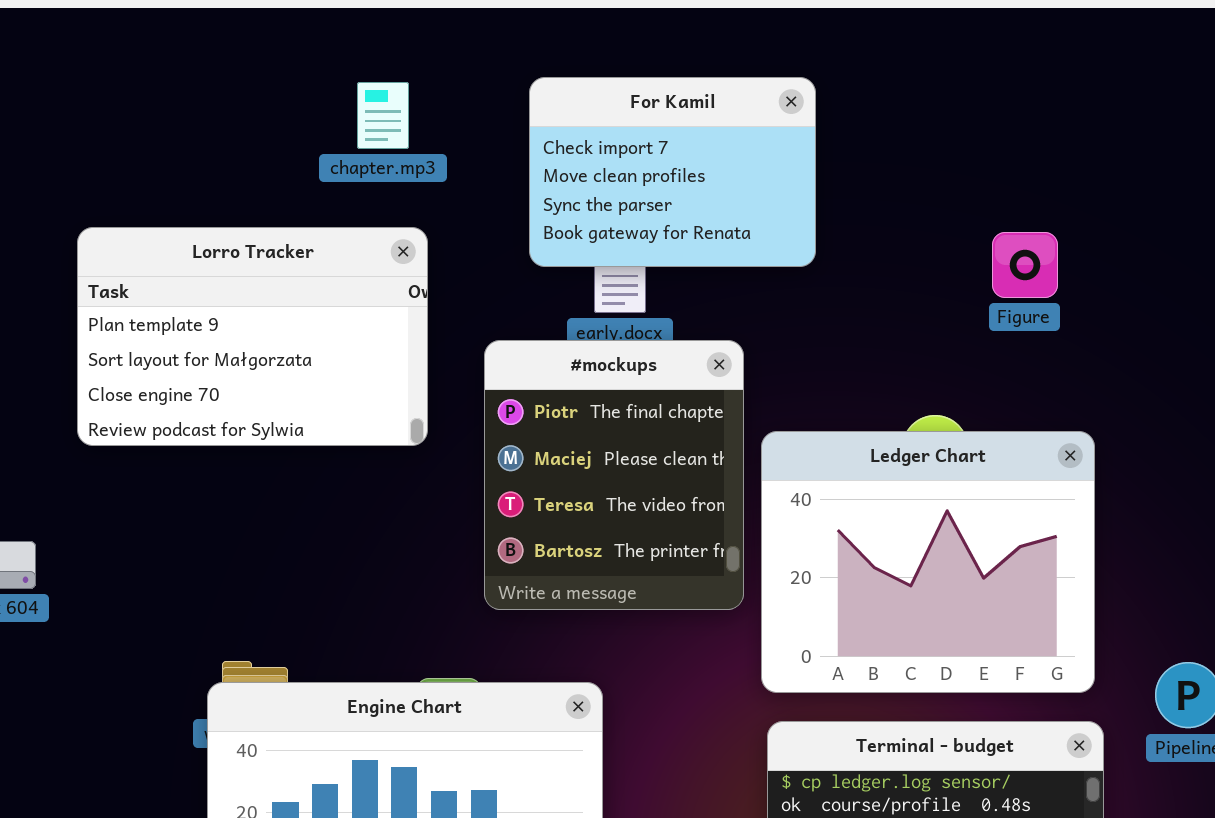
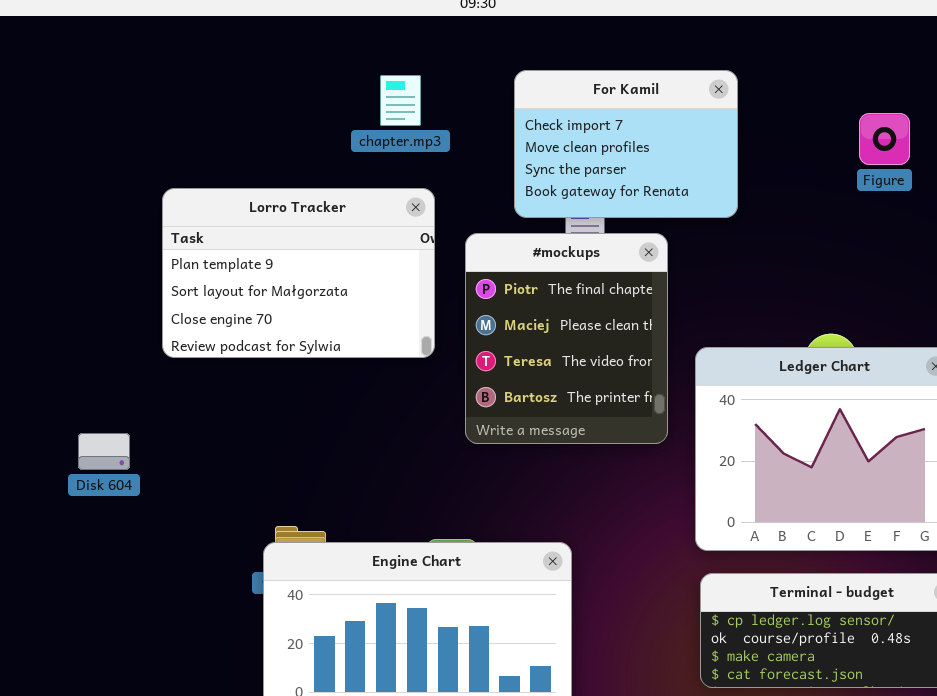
Figure: [992,232,1058,298] -> [859,113,910,165], moved
#mockups: [484,340,744,610] -> [465,233,668,444], moved

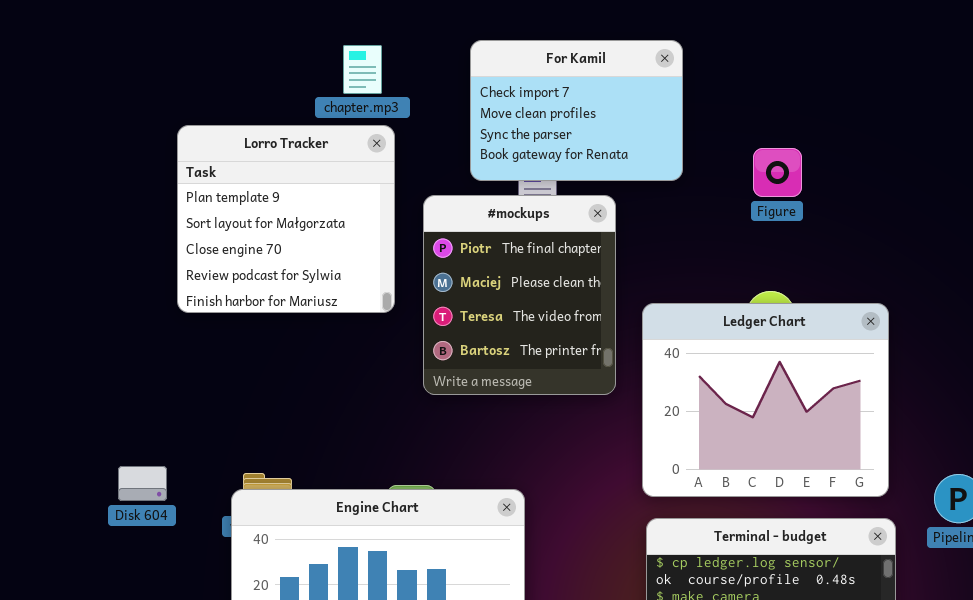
Figure: [859,113,910,165] -> [753,148,802,197], moved
Lorro Tracker: [162,188,435,358] -> [177,125,395,313], resized
Disk 604: [78,433,130,470] -> [118,466,167,501], moved

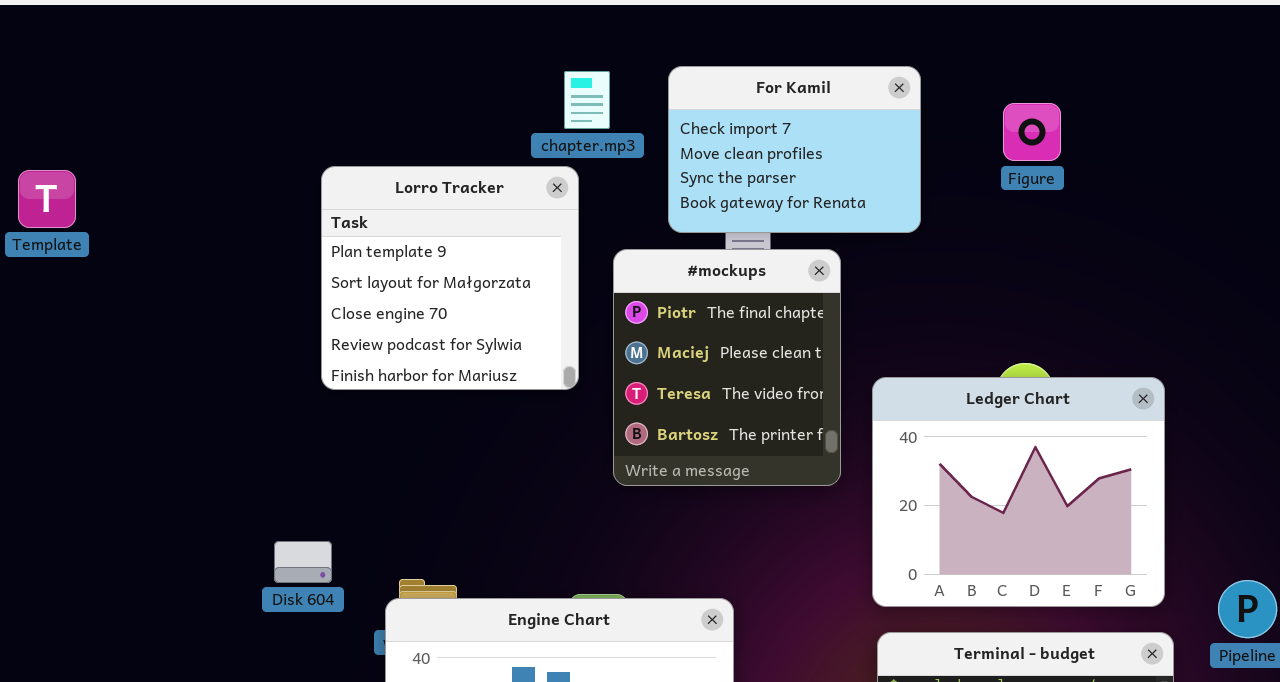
chapter.mp3: [343,45,382,94] -> [564,71,610,129], moved
Figure: [753,148,802,197] -> [1003,103,1061,161], moved
Disk 604: [118,466,167,501] -> [274,541,332,583], moved

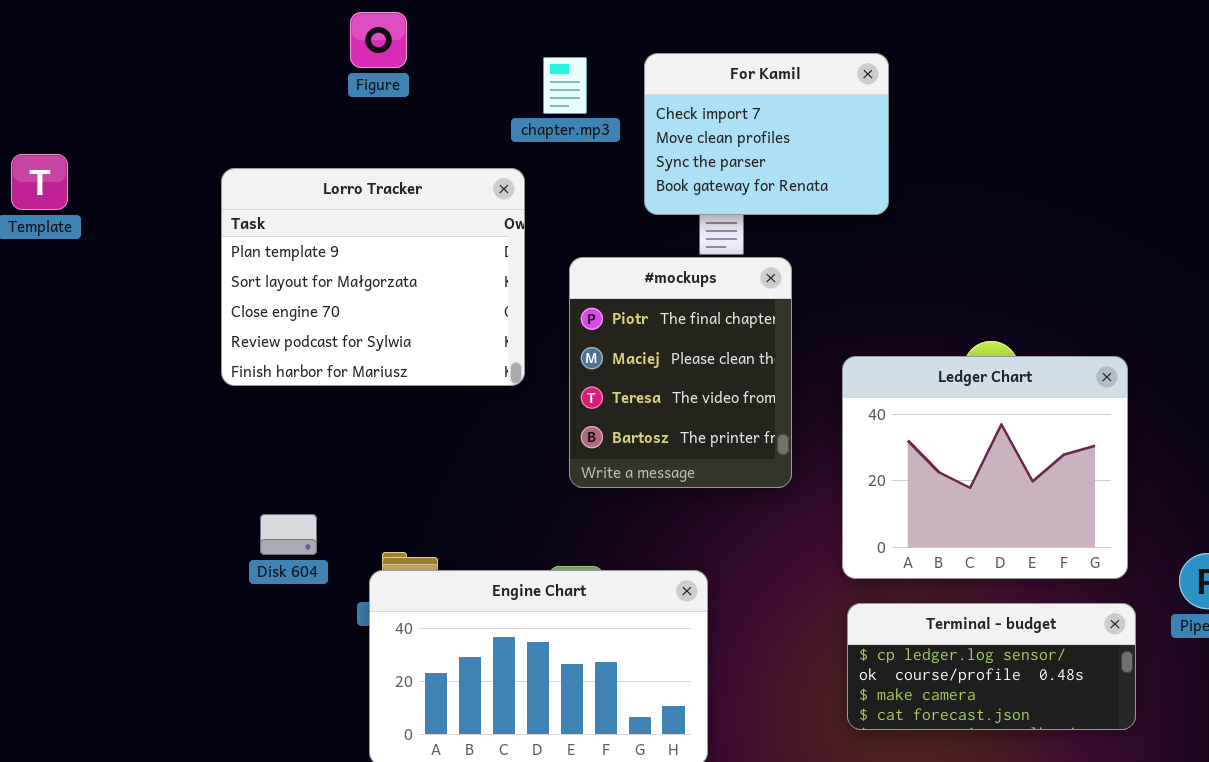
Figure: [1003,103,1061,161] -> [350,12,407,68], moved
Lorro Tracker: [321,166,579,390] -> [221,168,525,386], moved, resized
#mockups: [613,249,841,486] -> [569,257,792,488], moved

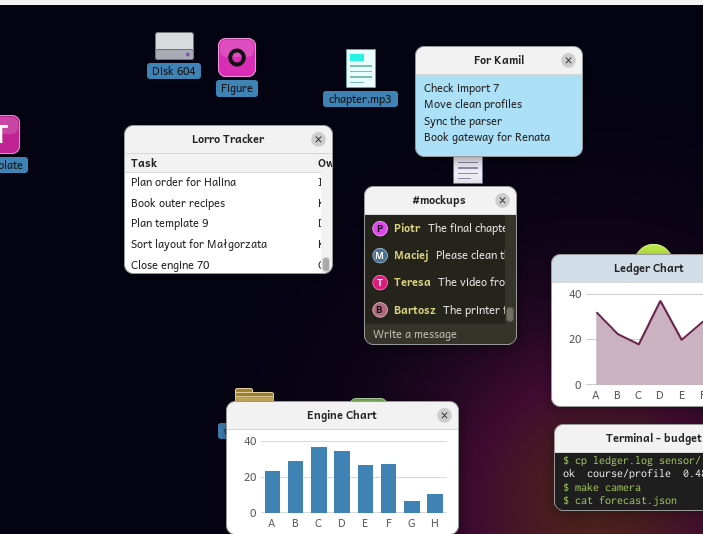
Figure: [350,12,407,68] -> [218,38,256,77], moved
Lorro Tracker: [221,168,525,386] -> [124,125,333,274], scrolled up 2 rows
Disk 604: [260,514,317,555] -> [155,32,194,60], moved

